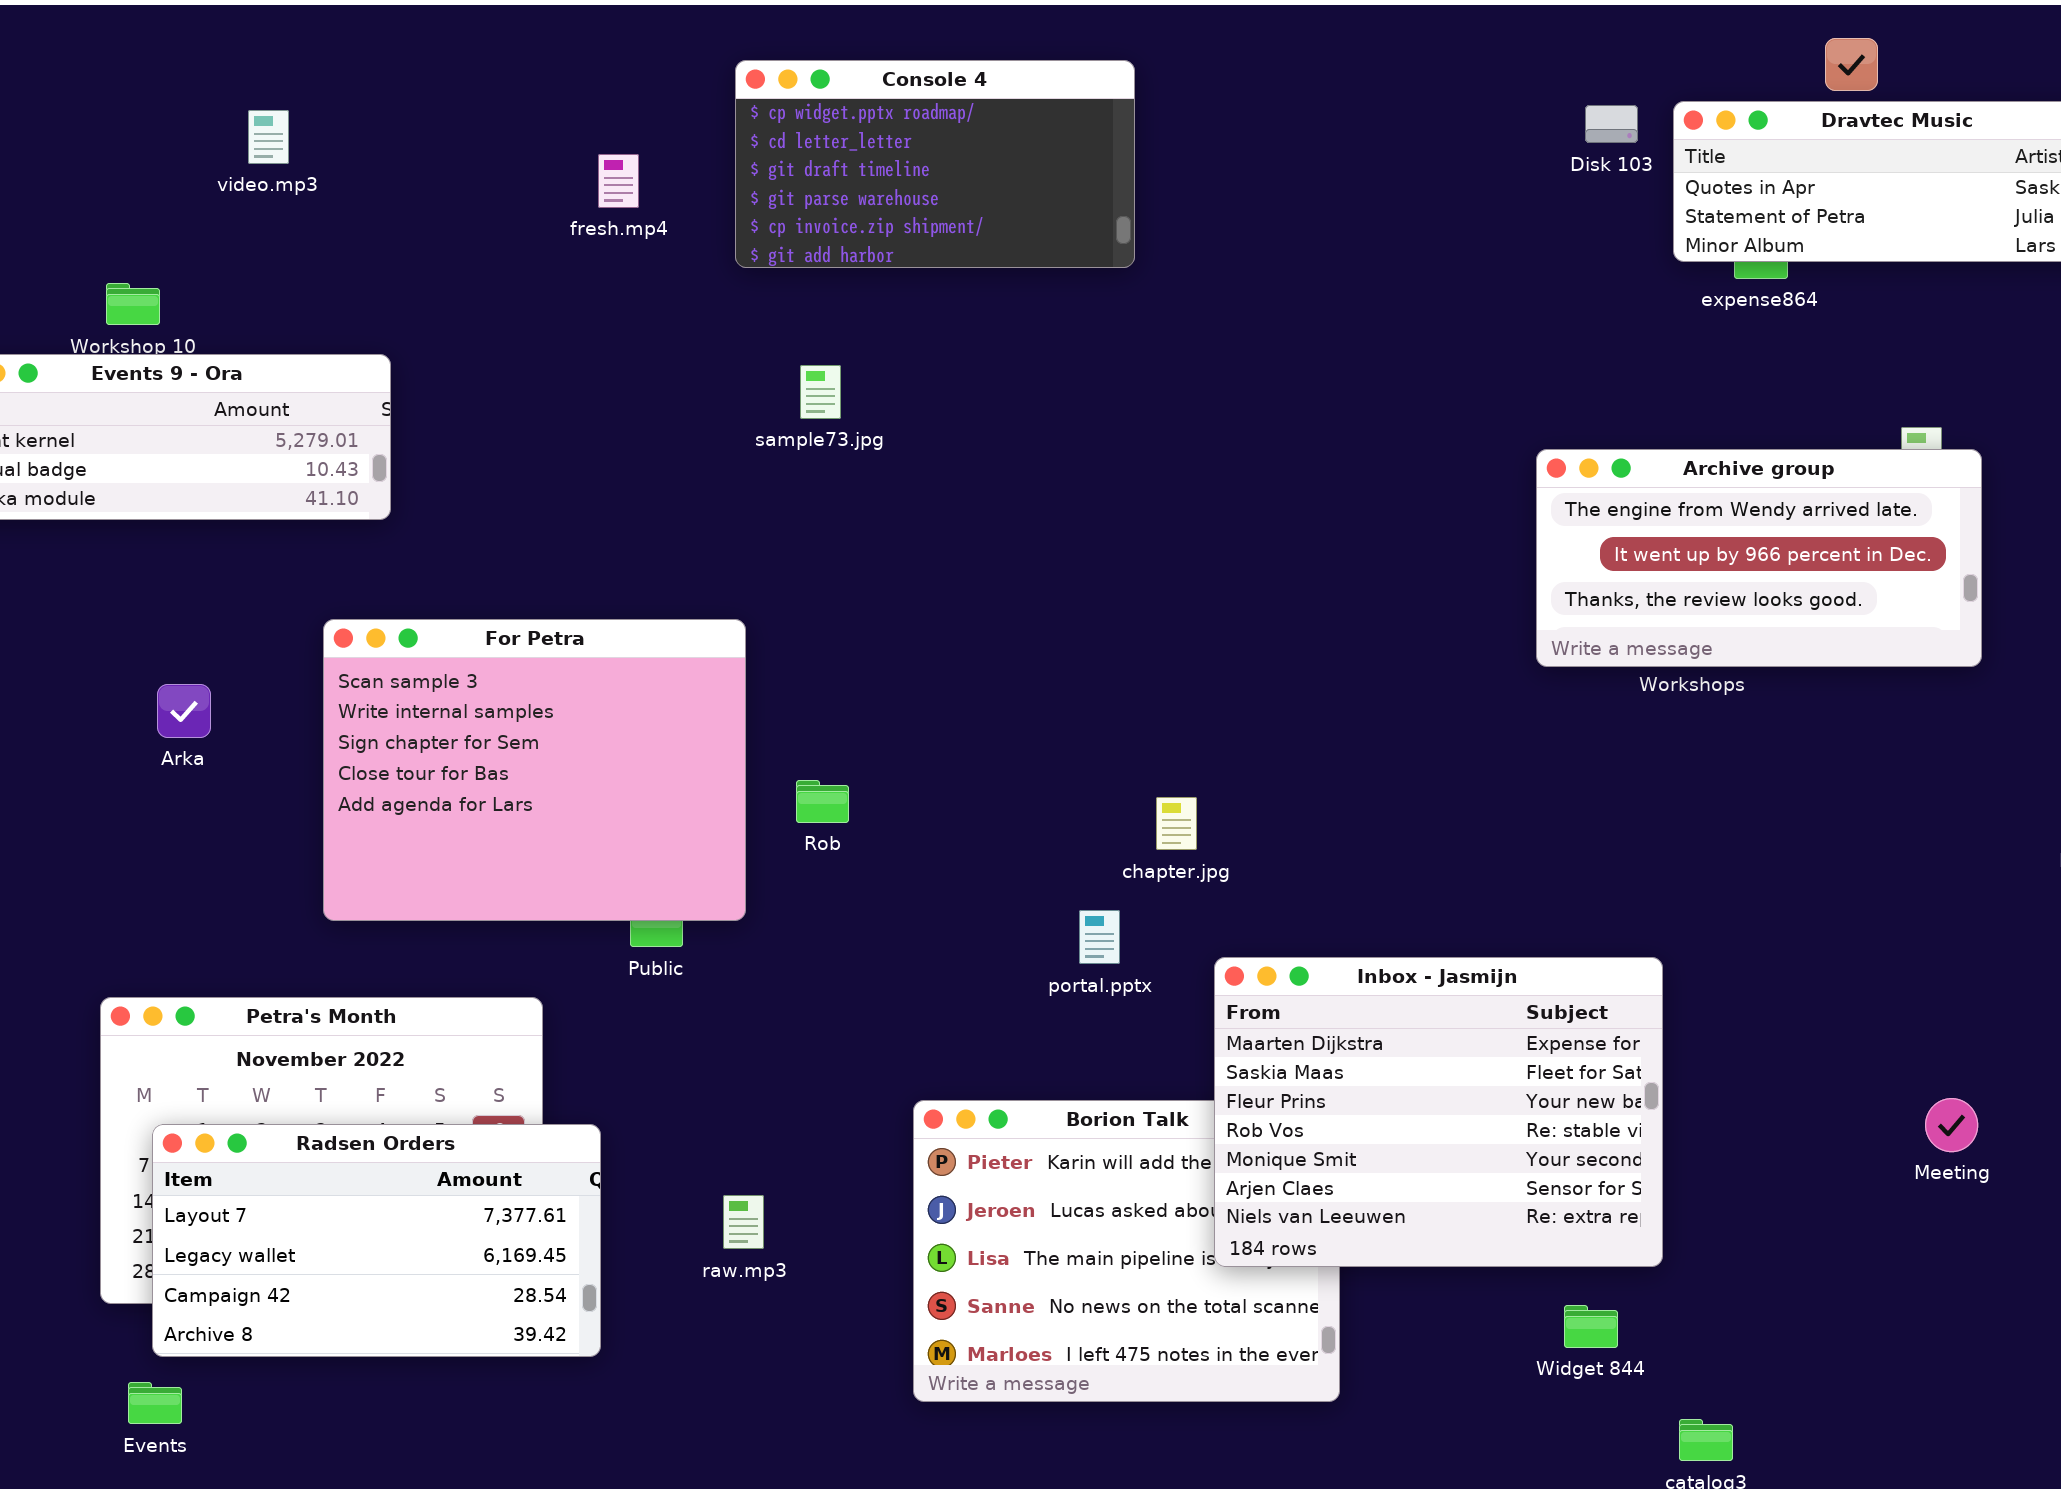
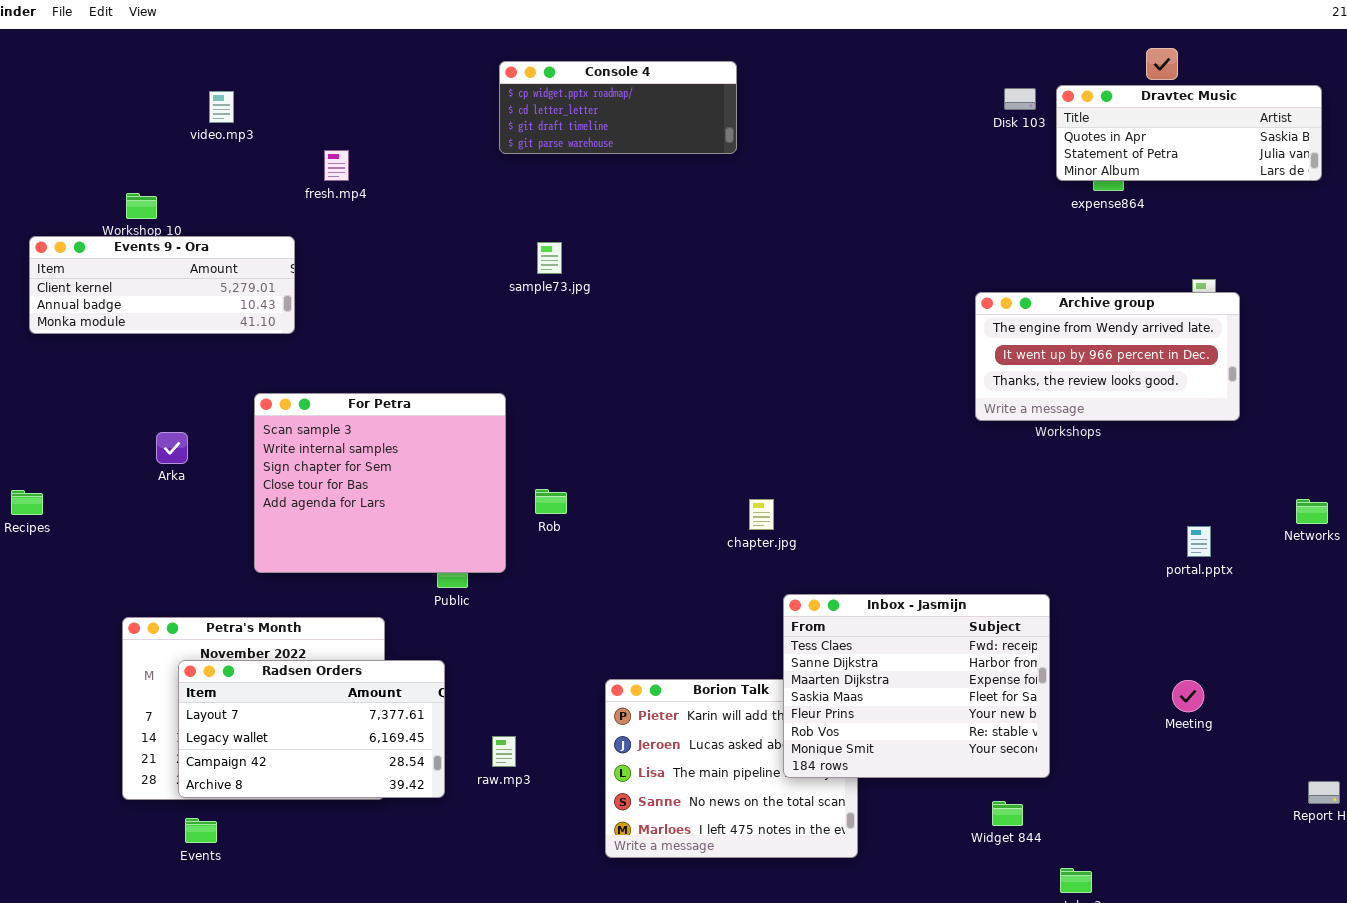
Console 4: [735,60,1135,268] -> [499,61,737,154], resized
fresh.mp4: [598,154,639,208] -> [324,150,349,181], moved
portal.pptx: [1079,910,1120,964] -> [1187,526,1211,557], moved
Inbox - Jasmijn: [1214,957,1663,1267] -> [783,594,1050,778], scrolled up 2 rows
Meeting: [1925,1098,1978,1152] -> [1172,680,1204,712], moved
Radsen Orders: [152,1124,601,1357] -> [178,660,445,798], moved
Events: [128,1382,182,1424] -> [185,818,217,843], moved

